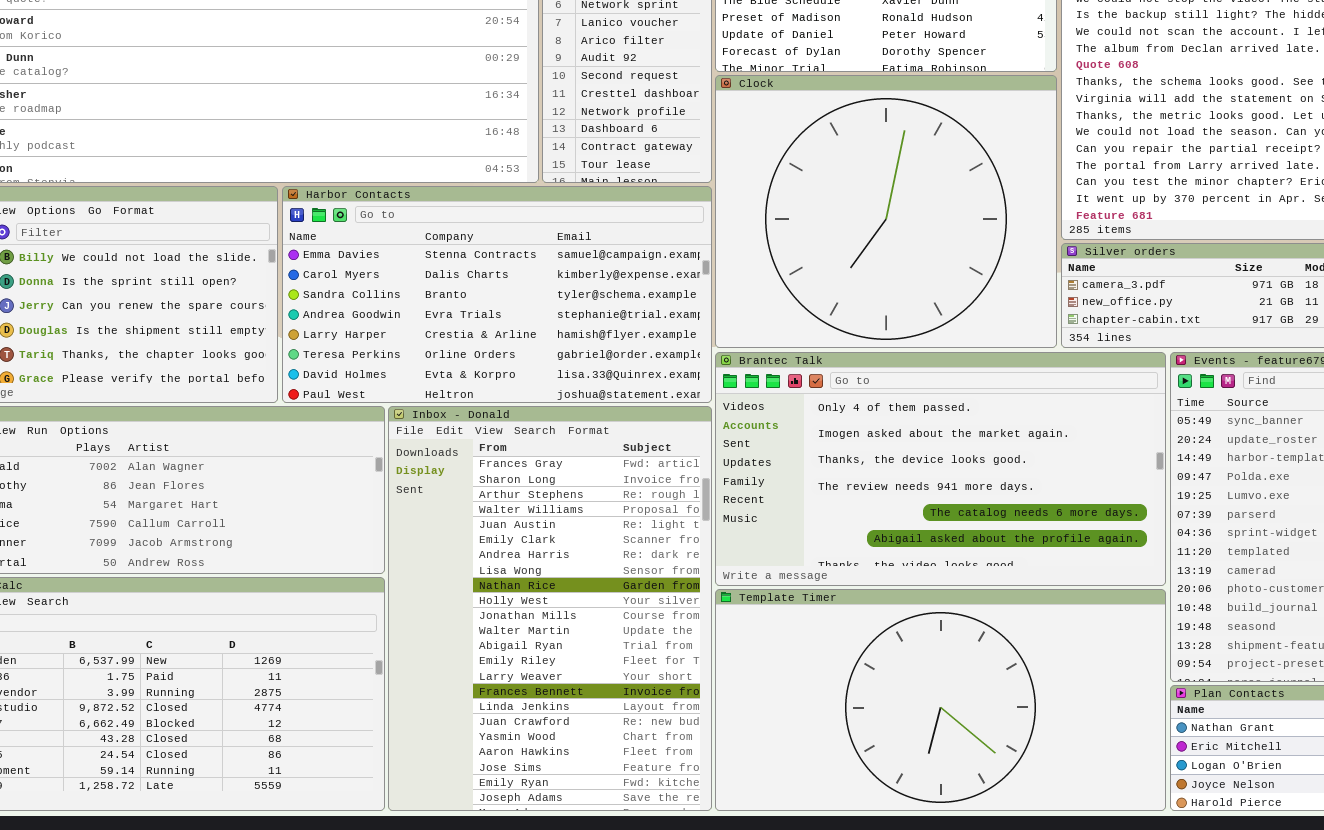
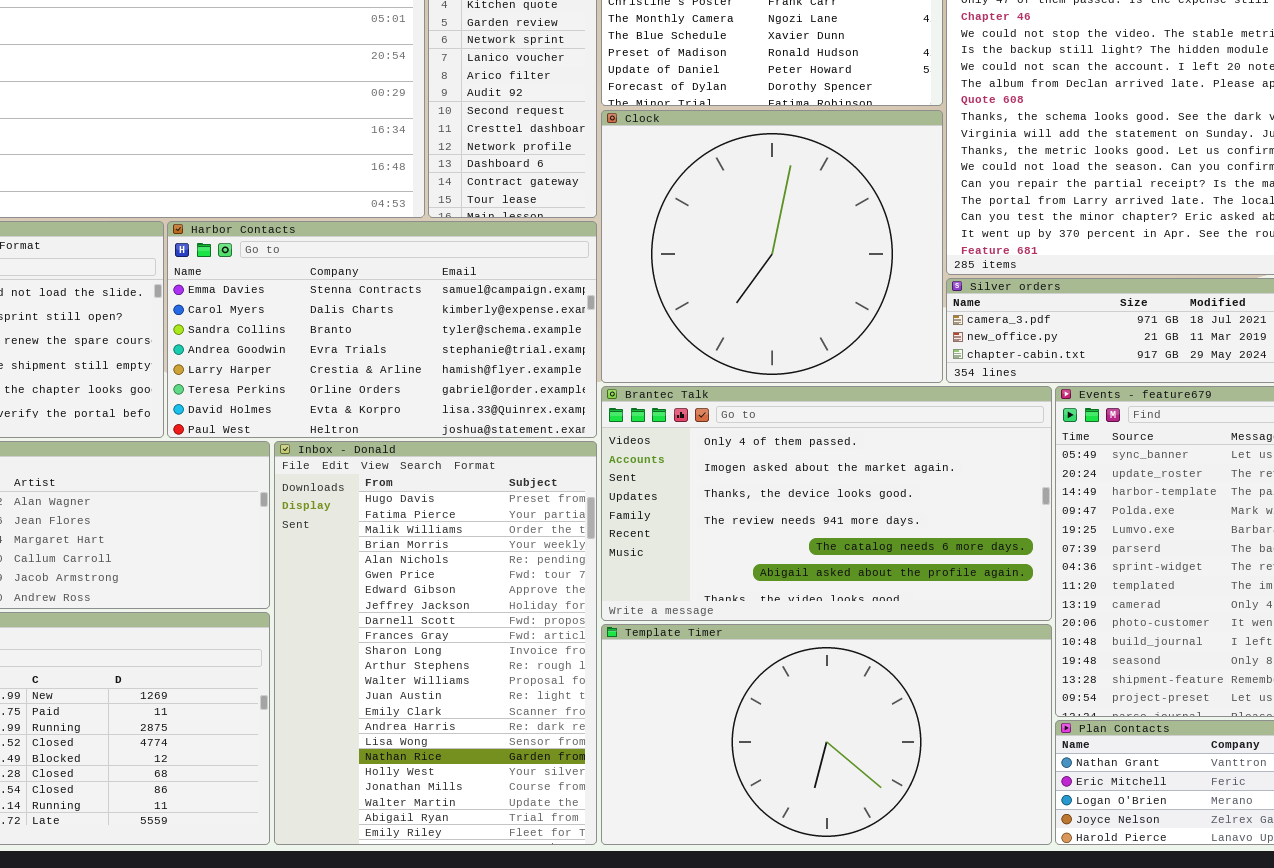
Inbox - Donald: [388,406,712,811] -> [274,441,597,845], scrolled up 9 rows

